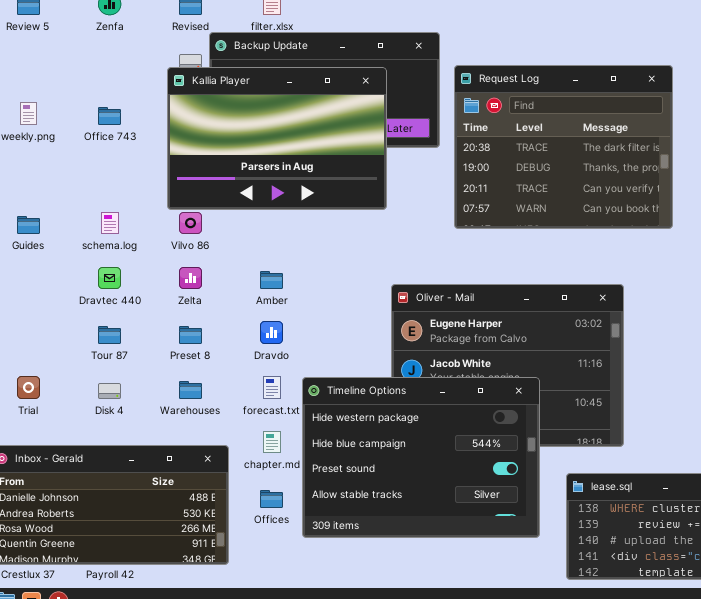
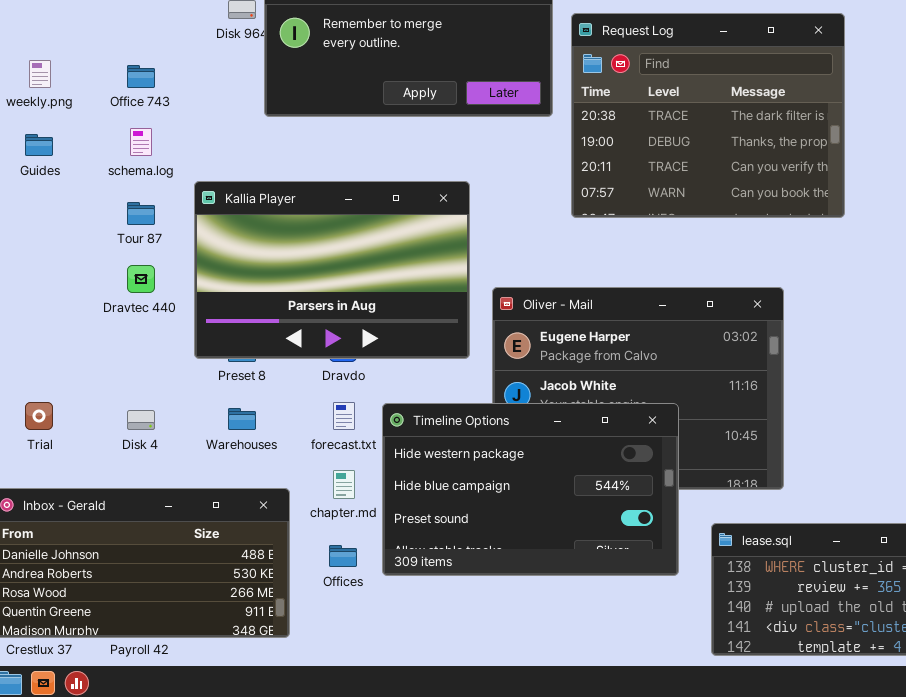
Kallia Player: [167,67,387,210] -> [194,181,470,359], moved
schema.log: [101,212,119,234] -> [130,128,152,156], moved
Guides: [17,216,40,234] -> [25,134,53,156], moved
Tour 87: [98,326,121,344] -> [127,202,155,225], moved
Timeline Options: [302,377,540,538] -> [382,403,679,576], resized

